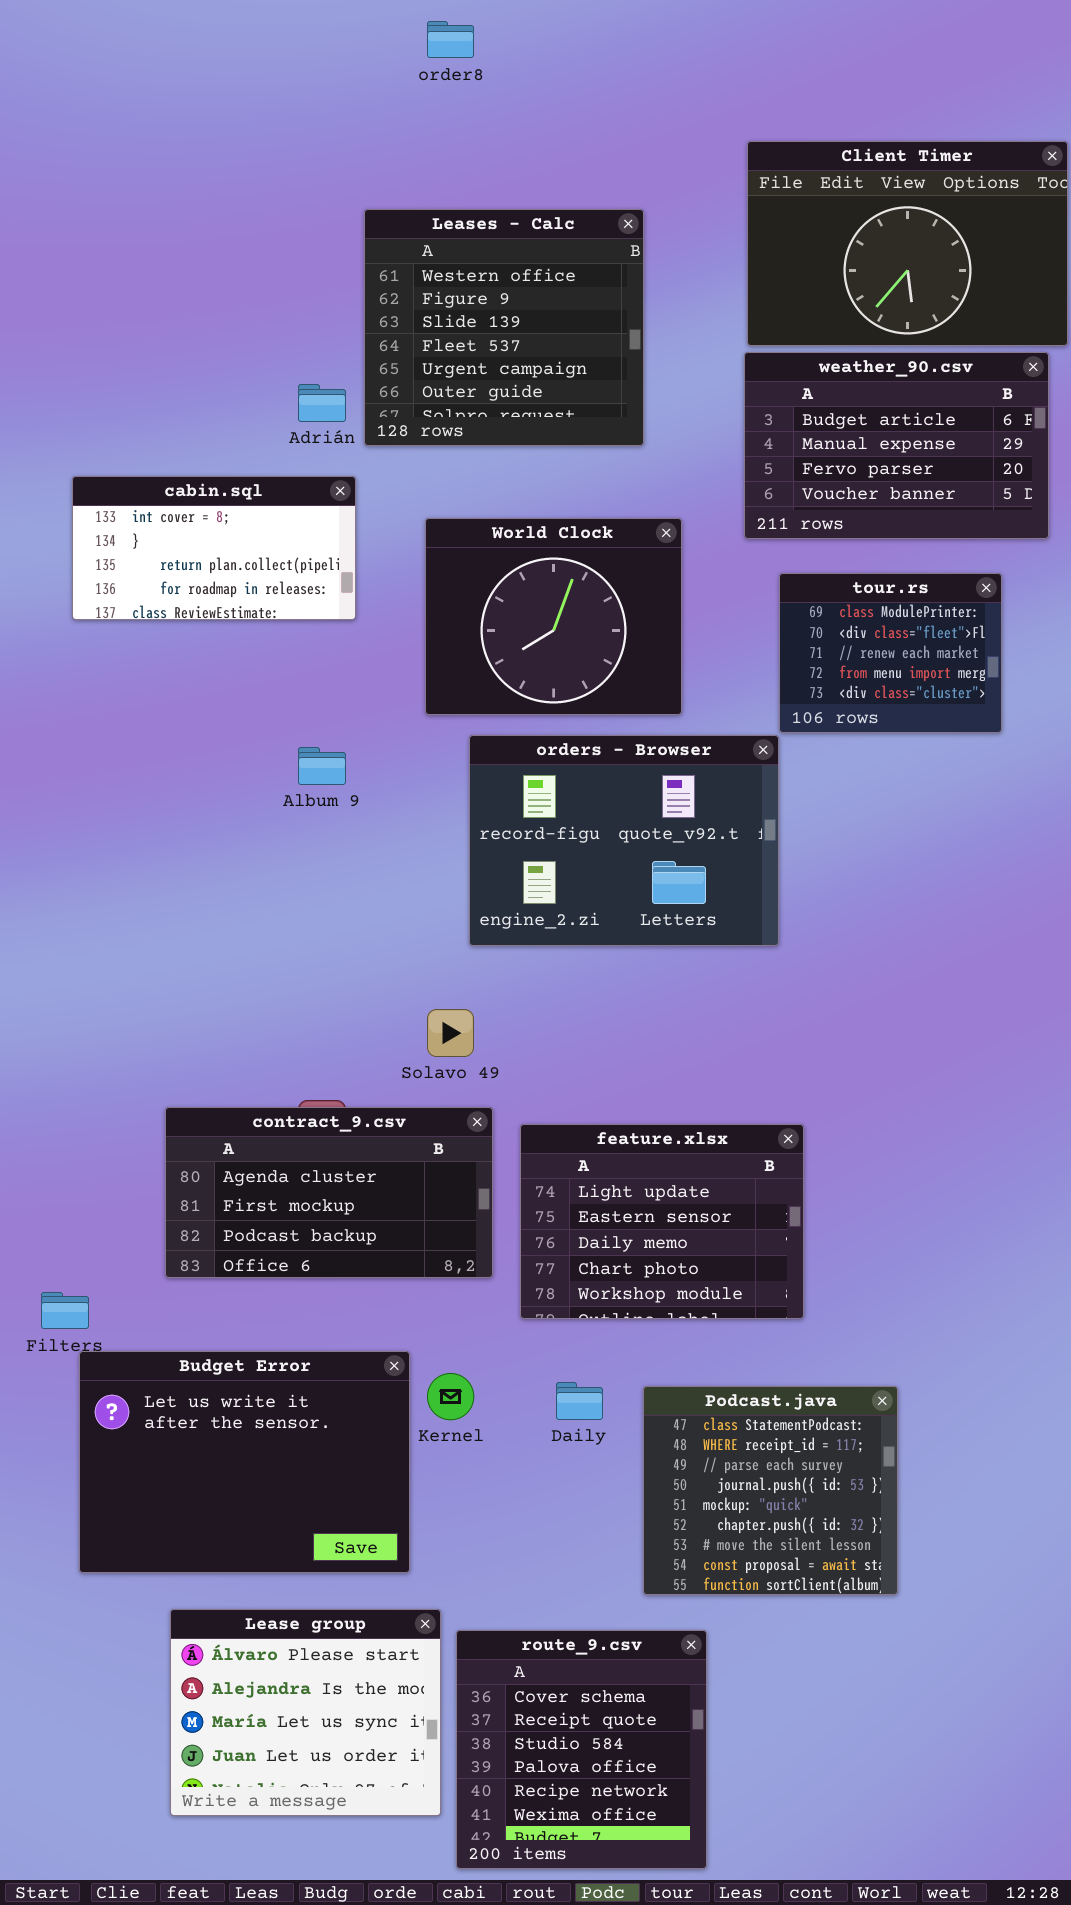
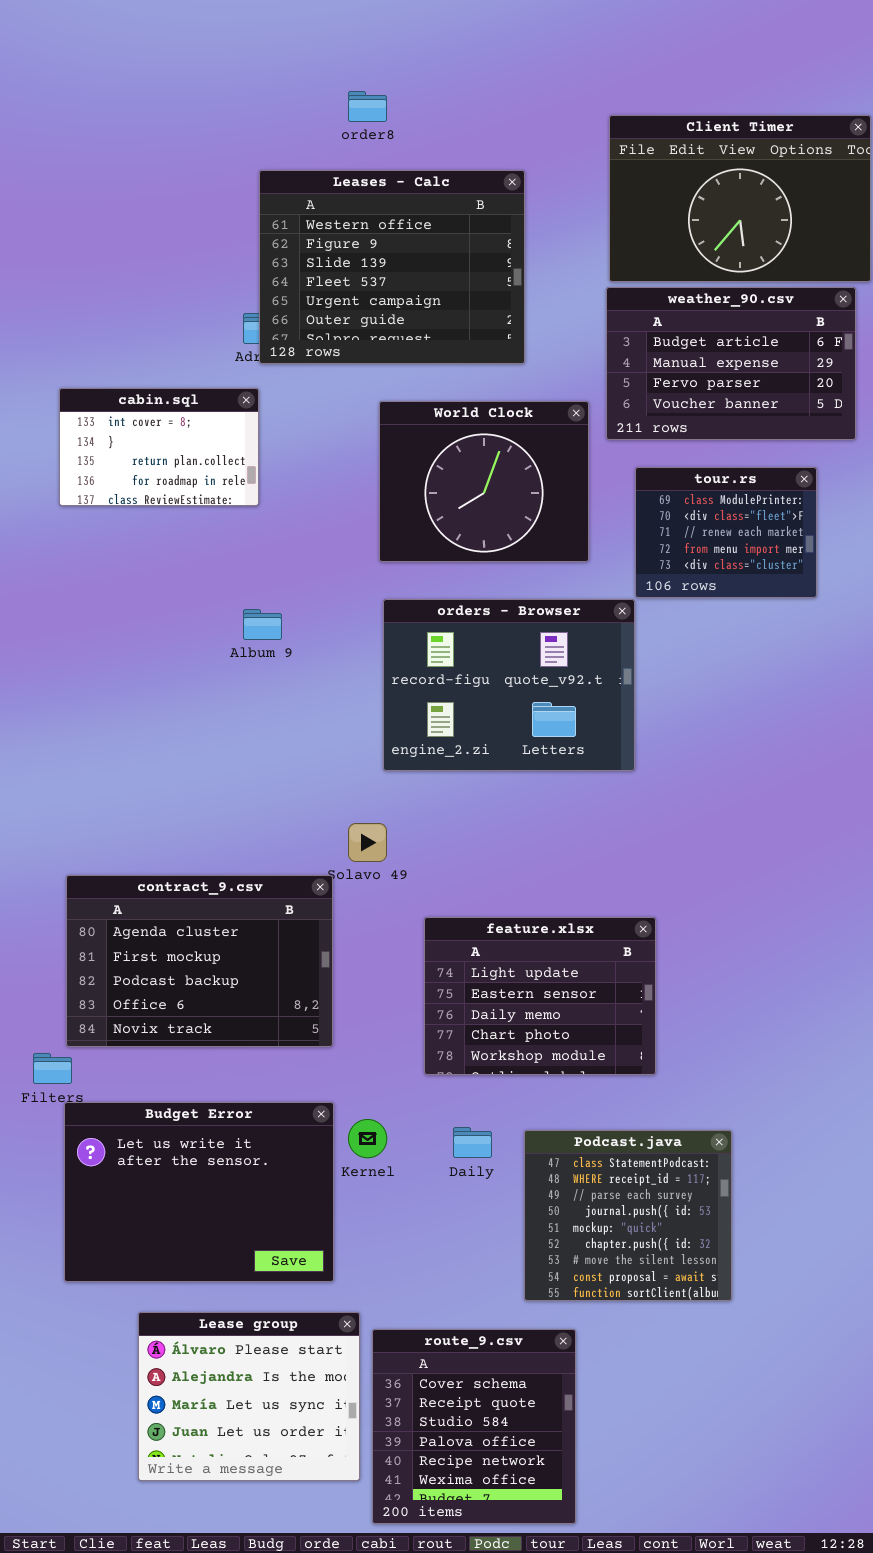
order8: [427,21,474,58] -> [348,91,387,122], moved
Leases - Calc: [364,209,644,446] -> [259,170,525,364], resized
cabin.sql: [72,476,356,620] -> [59,388,259,506], resized
World Clock: [425,518,682,715] -> [379,401,589,562], moved
contract_9.csv: [165,1107,493,1278] -> [66,875,333,1047], moved, resized

